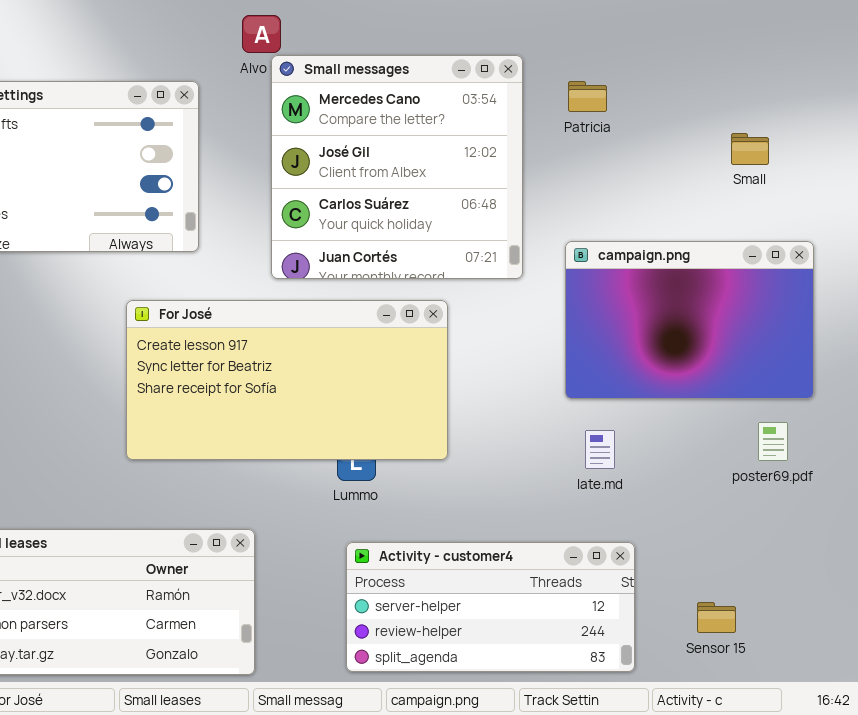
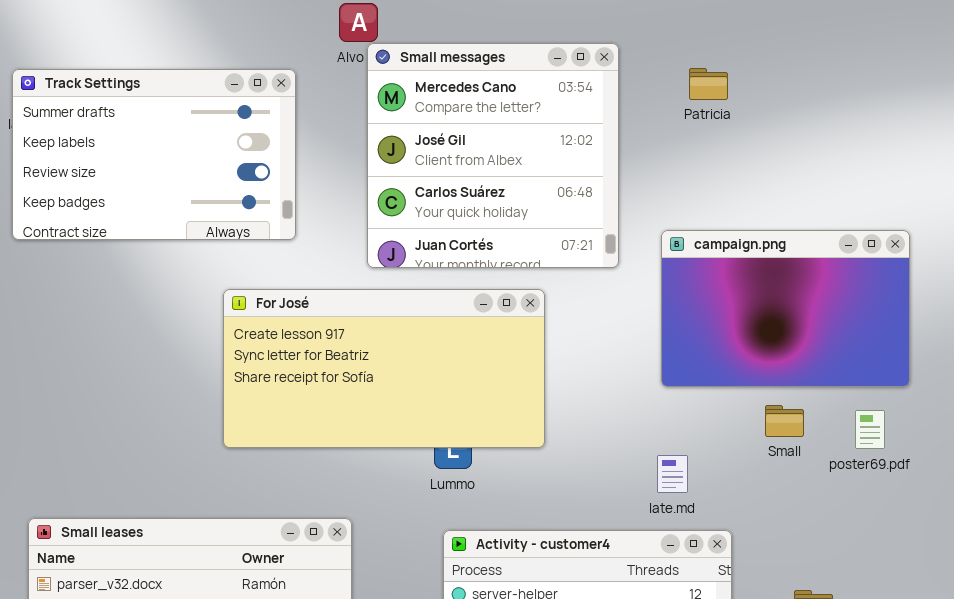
Patricia: [568,81,607,112] -> [689,68,728,100], moved
Small: [731,133,769,165] -> [765,405,804,437], moved
late.md: [585,430,615,469] -> [657,455,688,493], moved

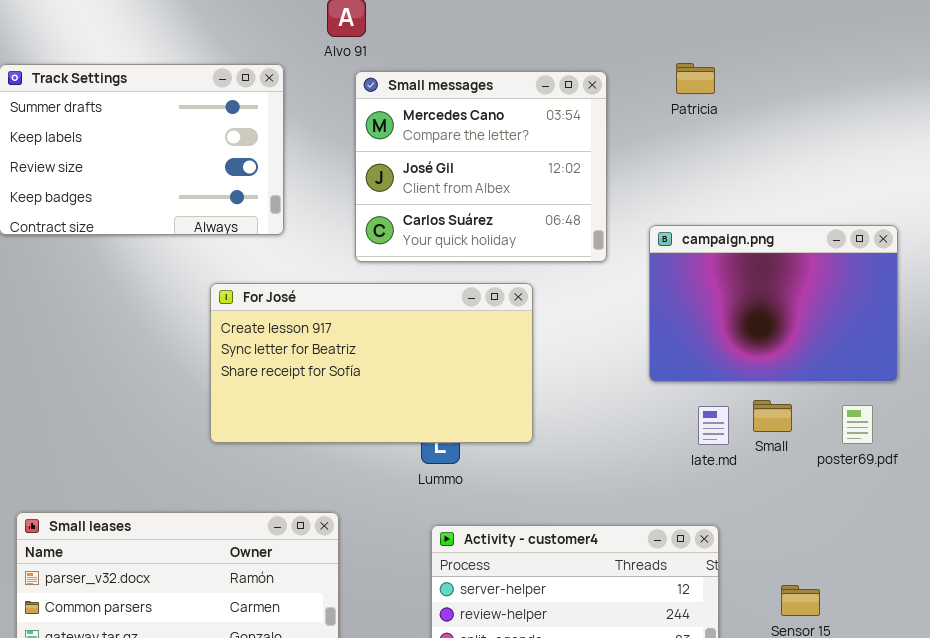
Small messages: [367,43,619,268] -> [355,71,607,262], resized
late.md: [657,455,688,493] -> [698,406,729,445], moved

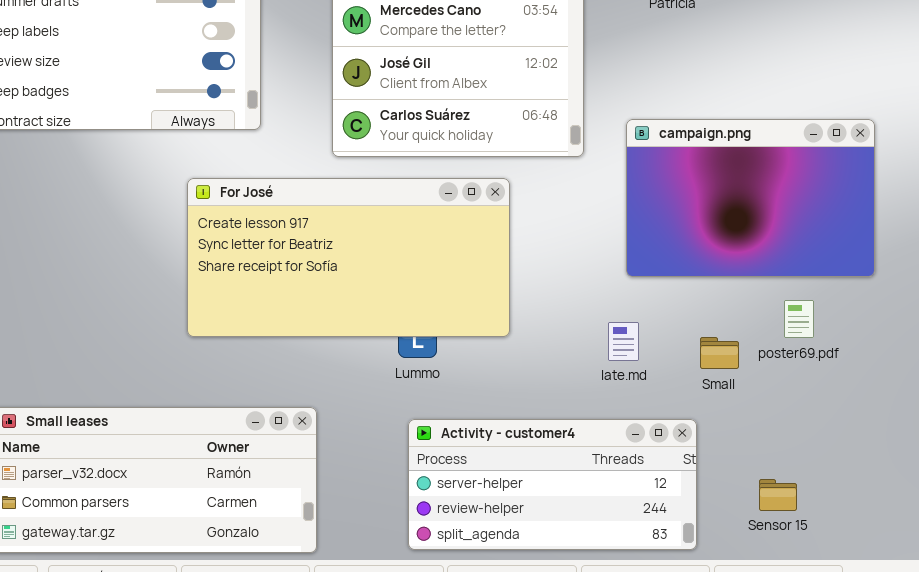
Small: [753,400,792,432] -> [700,337,739,369], moved
poster69.pdf: [842,405,873,444] -> [784,300,814,338], moved
late.md: [698,406,729,445] -> [608,322,639,361], moved

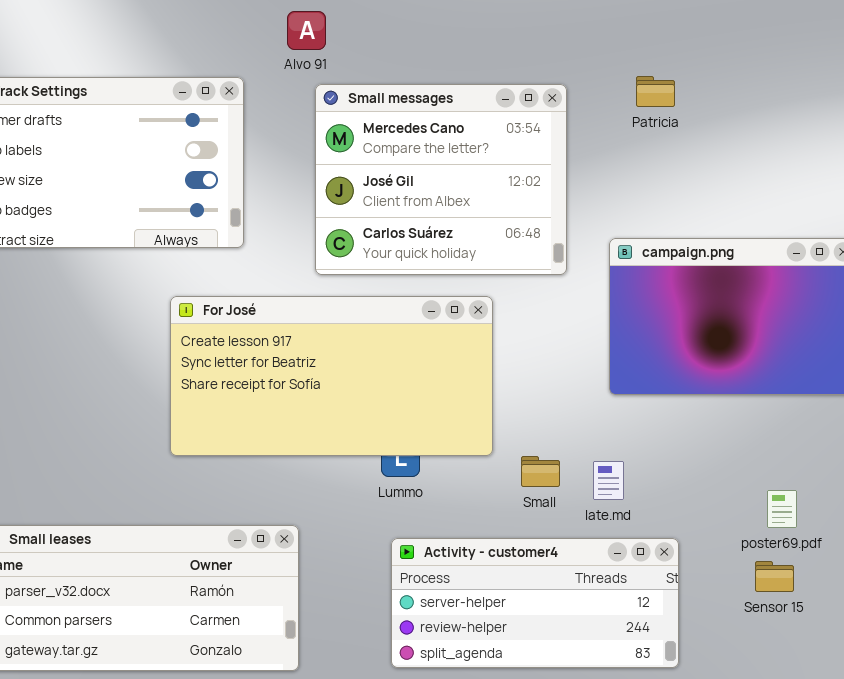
poster69.pdf: [784,300,814,338] -> [767,490,797,528], moved
late.md: [608,322,639,361] -> [593,461,624,500], moved
Small: [700,337,739,369] -> [521,456,560,487], moved
Sensor 15: [759,479,797,511] -> [755,561,794,592], moved

